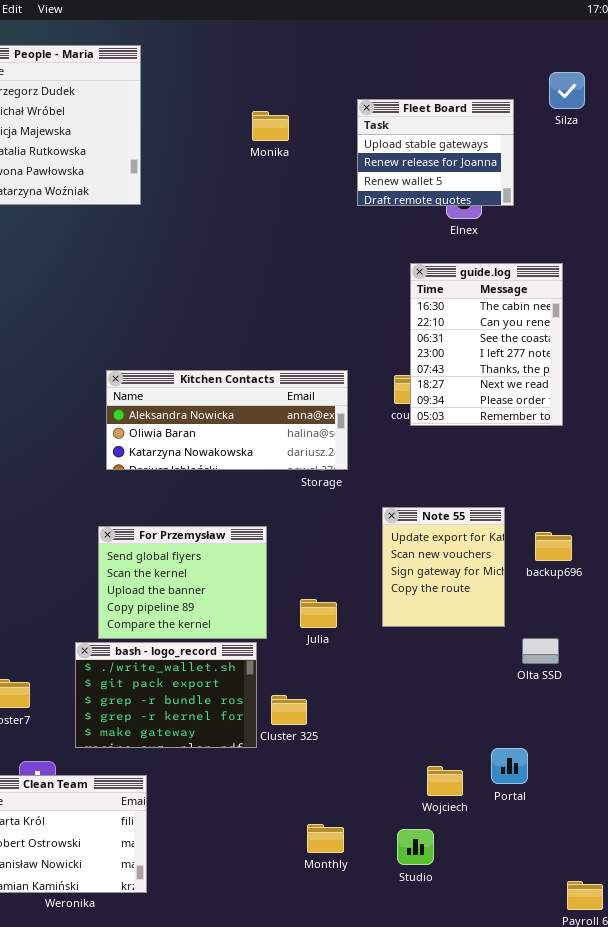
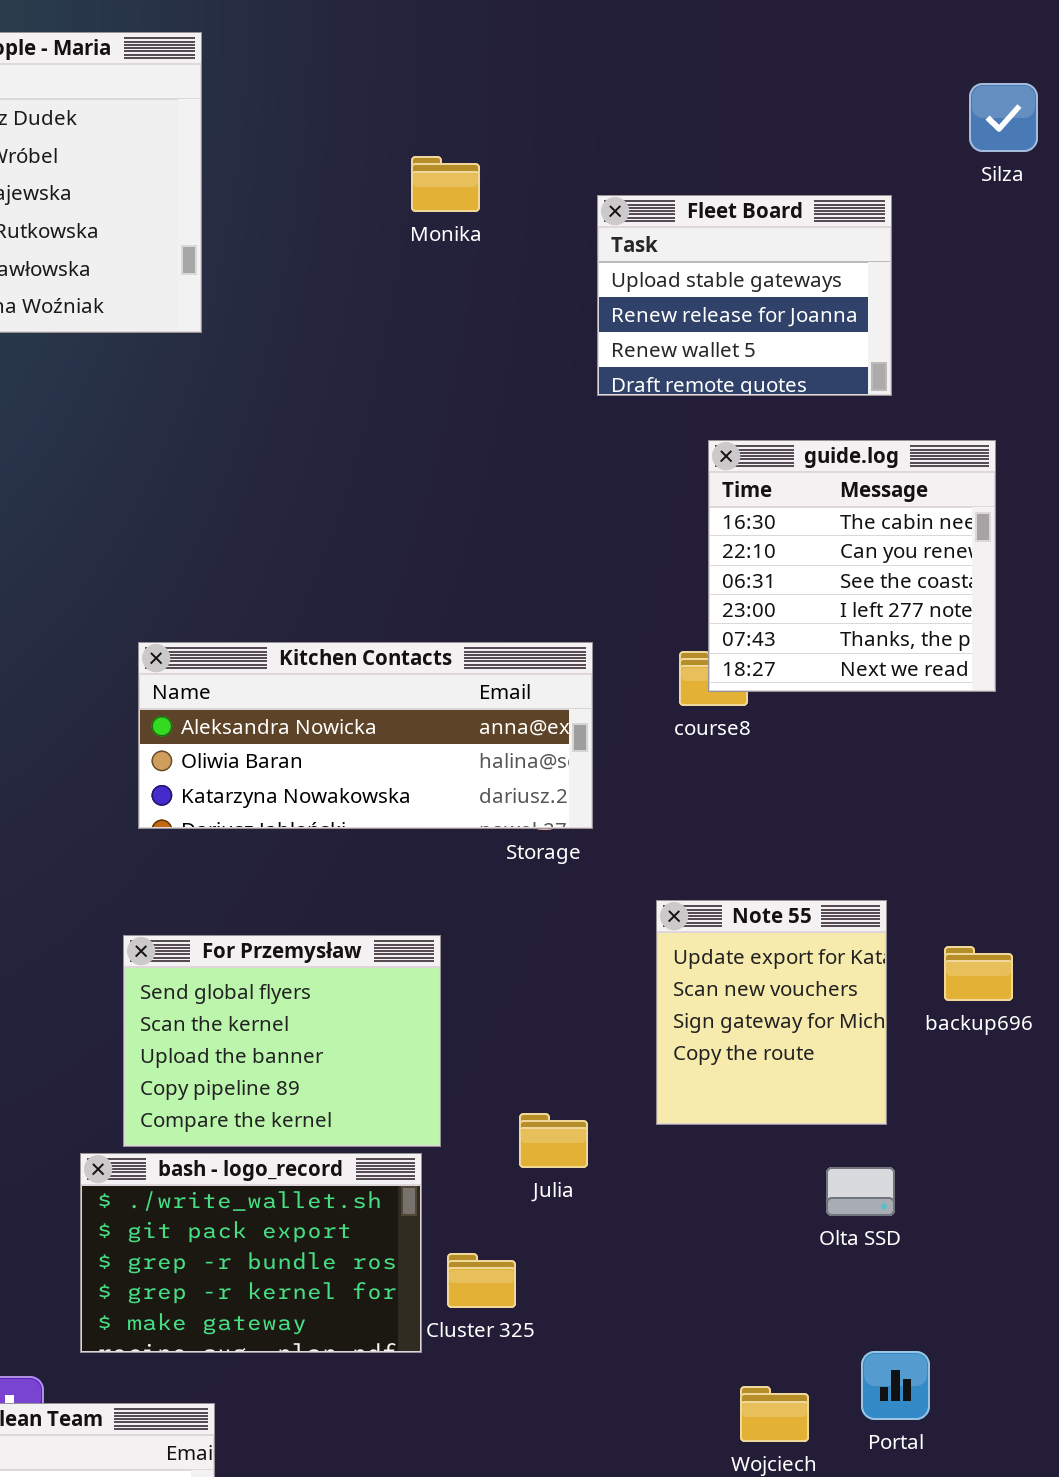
Fleet Board: [357,99,514,206] -> [597,195,892,396], moved
guide.log: [410,263,563,426] -> [708,440,996,692], resized
Julia: [300,599,337,628] -> [519,1113,588,1168], moved
Olta SSD: [522,638,559,664] -> [826,1167,895,1216], moved

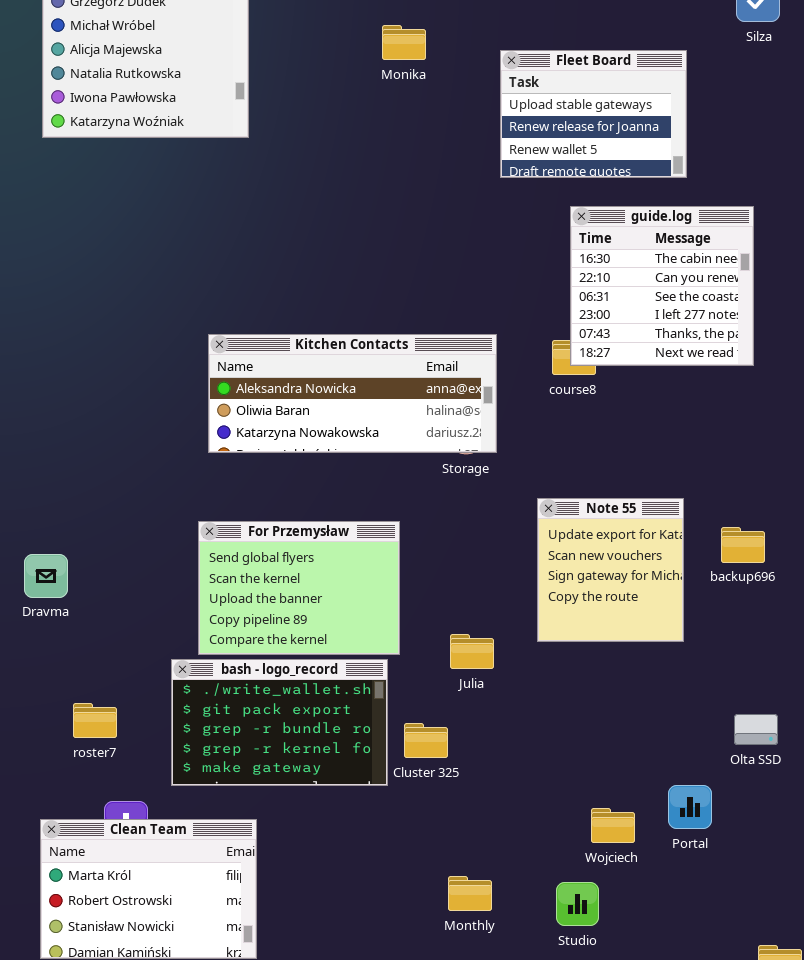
Olta SSD: [826,1167,895,1216] -> [734,714,778,745], moved

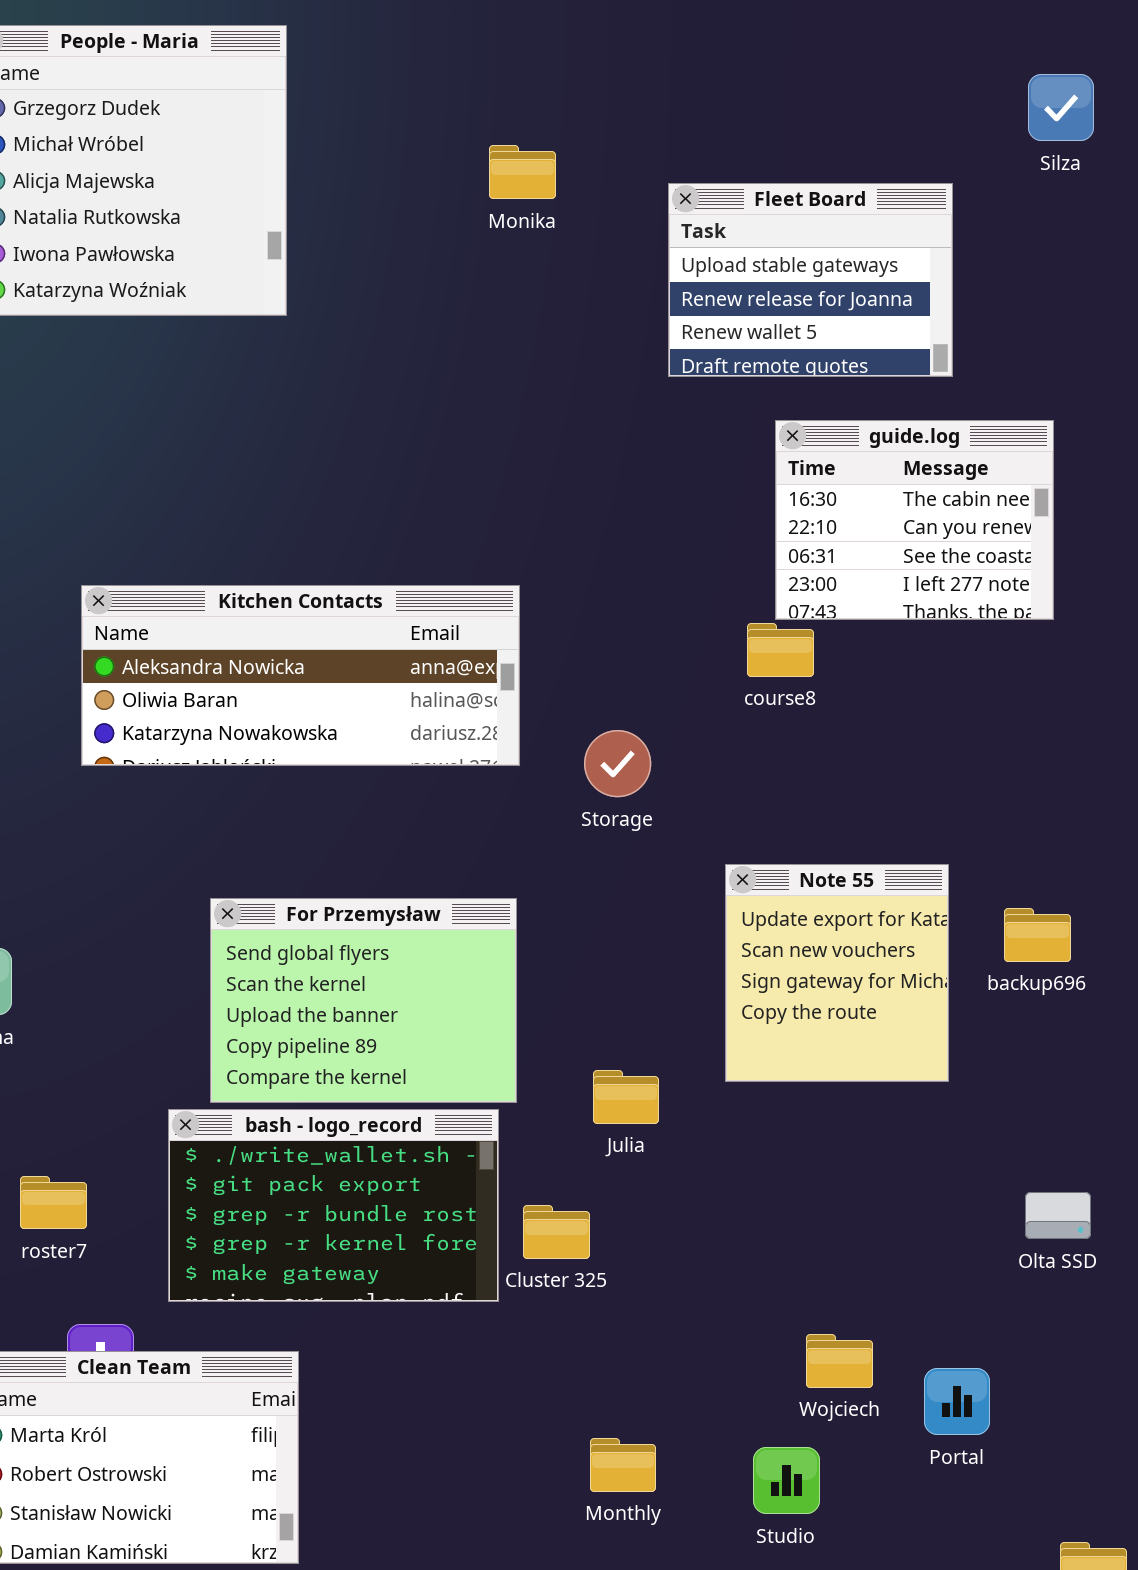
guide.log: [570,206,754,366] -> [775,420,1054,620], resized
Kitchen Contacts: [208,334,497,453] -> [81,585,520,766], moved
Portal: [668,785,712,829] -> [924,1368,990,1435], moved

